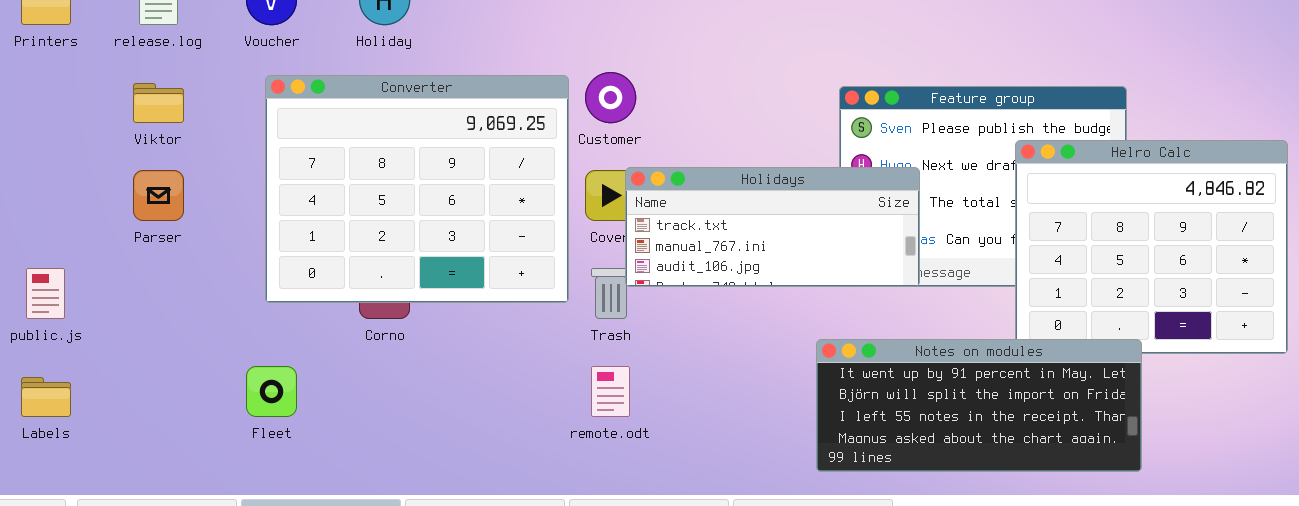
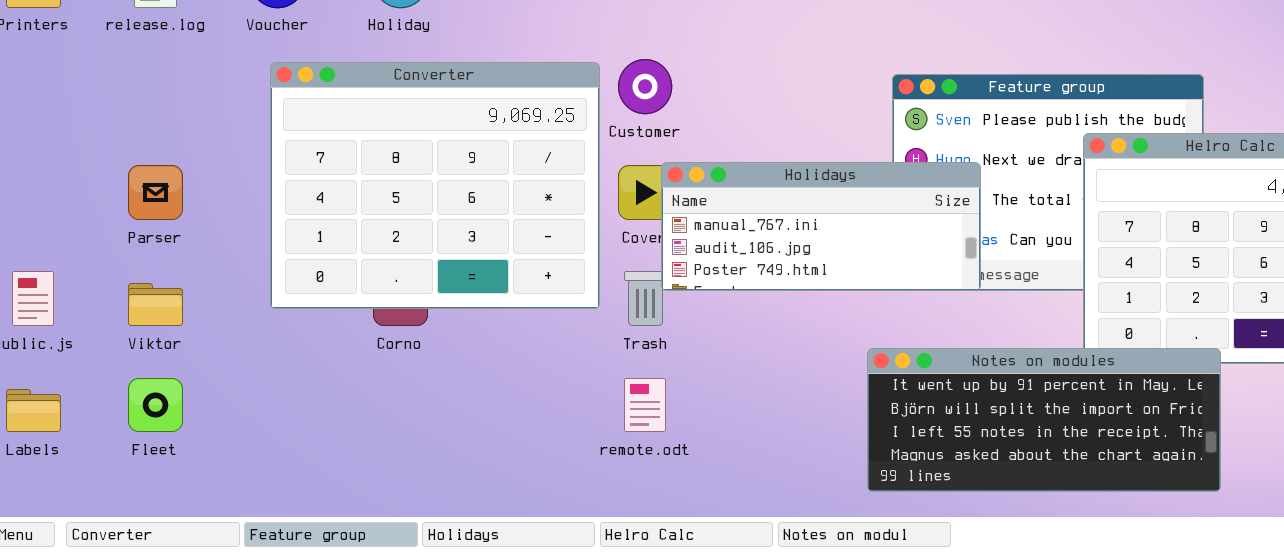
Viktor: [133,83,184,123] -> [128,283,183,326], moved
Holidays: [625,167,920,287] -> [661,162,981,291], scrolled down 1 row
Fleet: [246,366,297,417] -> [128,378,183,432], moved

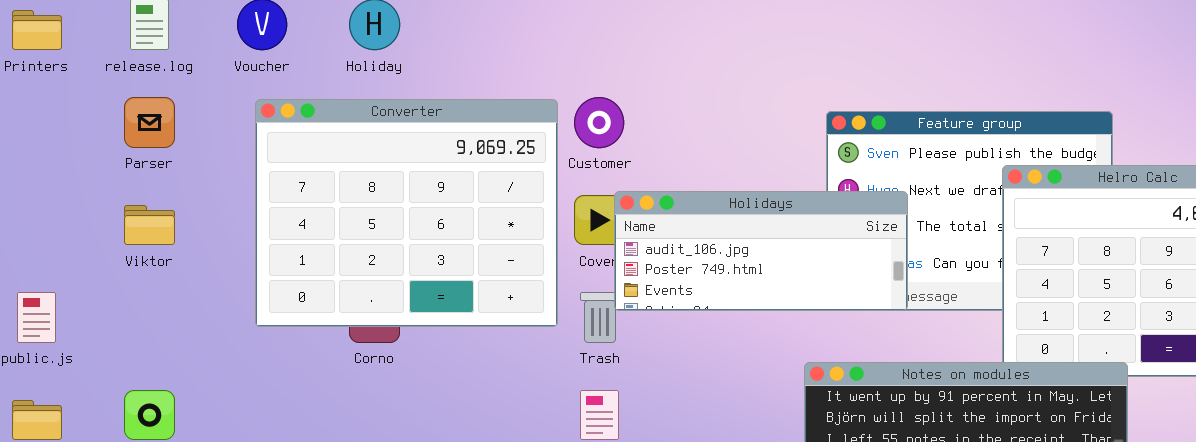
Holidays: [661,162,981,291] -> [614,191,908,311], scrolled down 1 row
Parser: [128,165,183,220] -> [124,97,175,148], moved
Viktor: [128,283,183,326] -> [124,205,175,245], moved

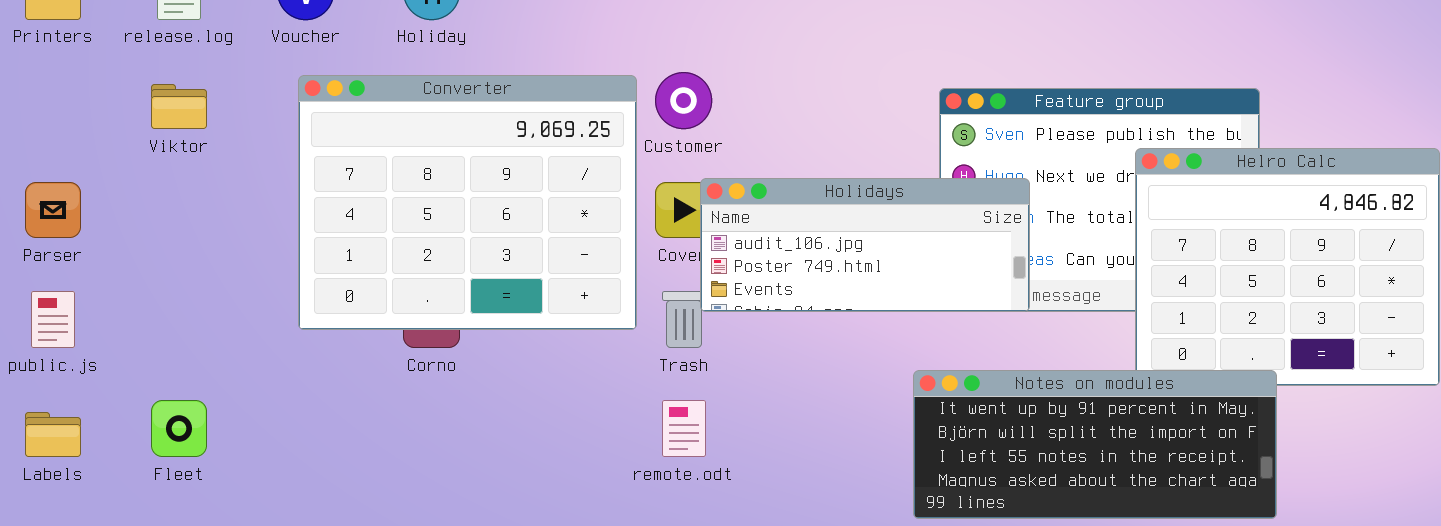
Parser: [124,97,175,148] -> [25,182,81,238], moved
Viktor: [124,205,175,245] -> [151,84,207,129], moved

